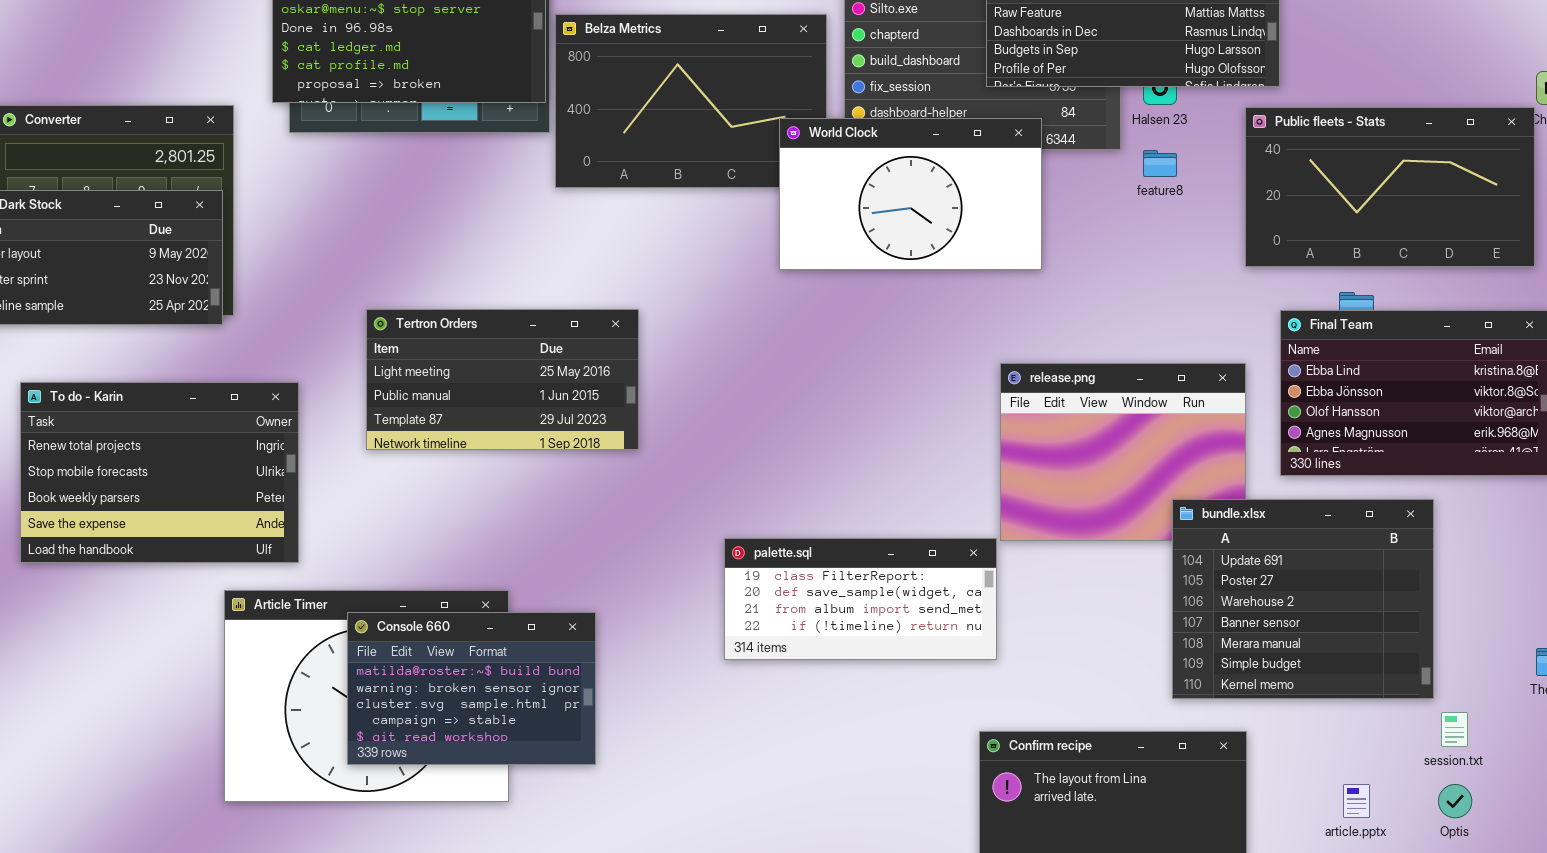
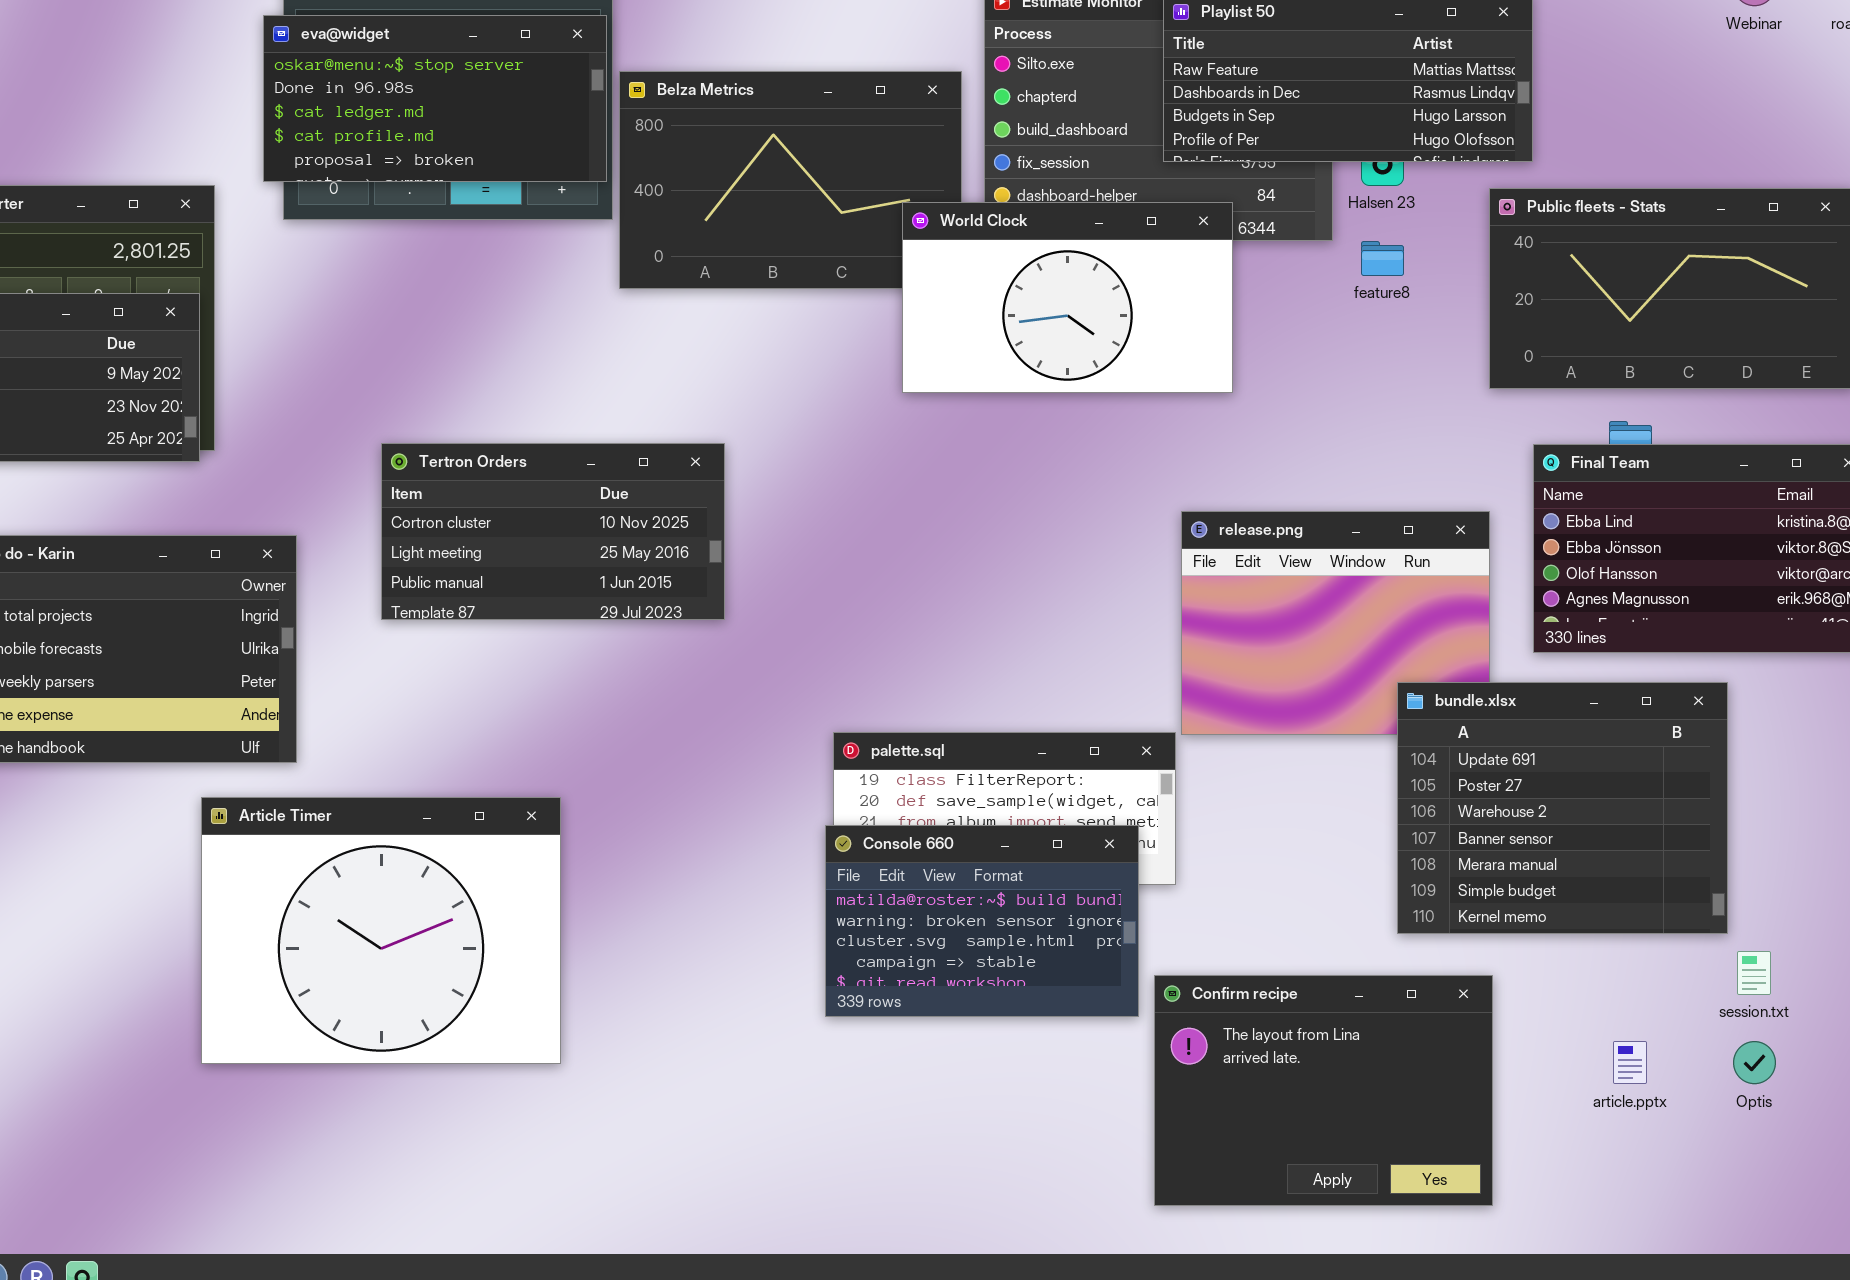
Tertron Orders: [366,309,639,450] -> [381,443,725,620], scrolled up 1 row
Console 660: [347,612,596,765] -> [825,825,1139,1017], moved

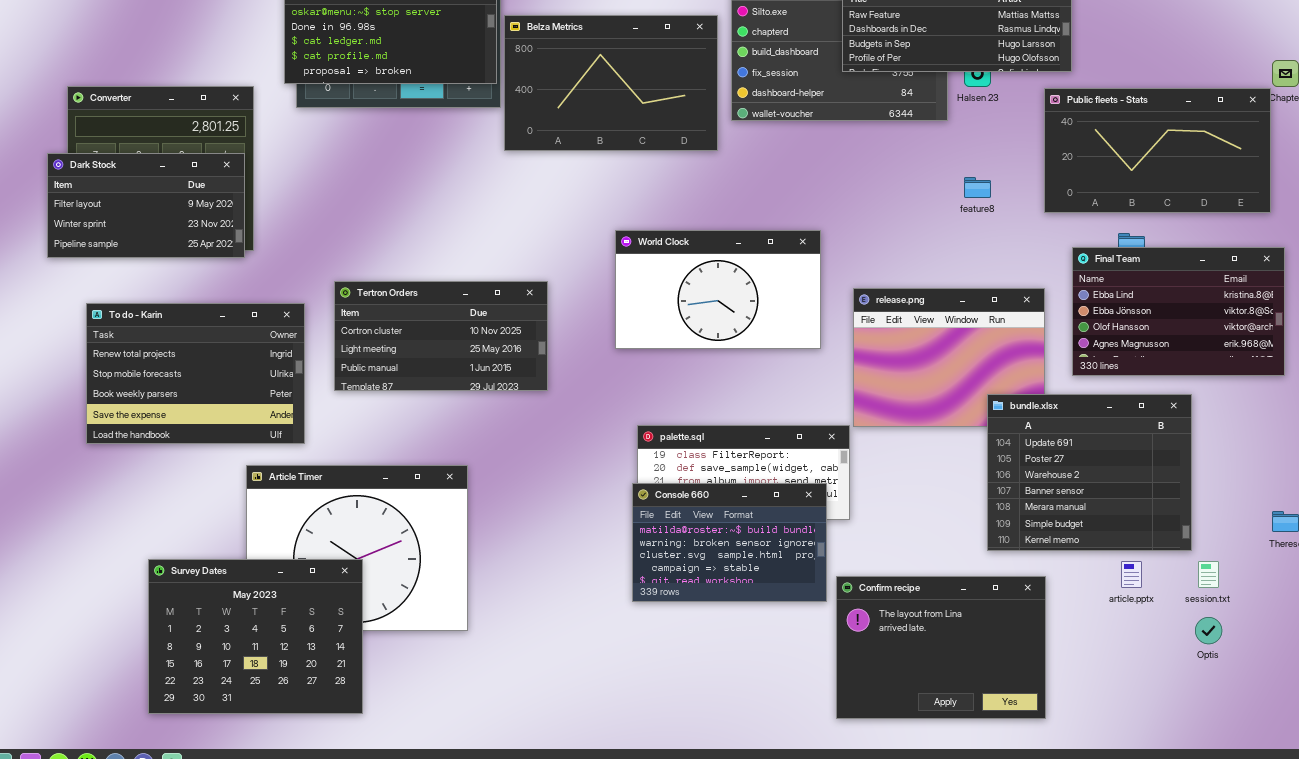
World Clock: [902,202,1233,393] -> [615,230,821,349], moved
feature8: [1361,241,1404,276] -> [964,177,991,198], moved
Tertron Orders: [381,443,725,620] -> [334,281,548,391], moved
Survey Dates: none -> [148,559,363,714], opened
article.pptx: [1613,1041,1647,1084] -> [1121,561,1142,588], moved

